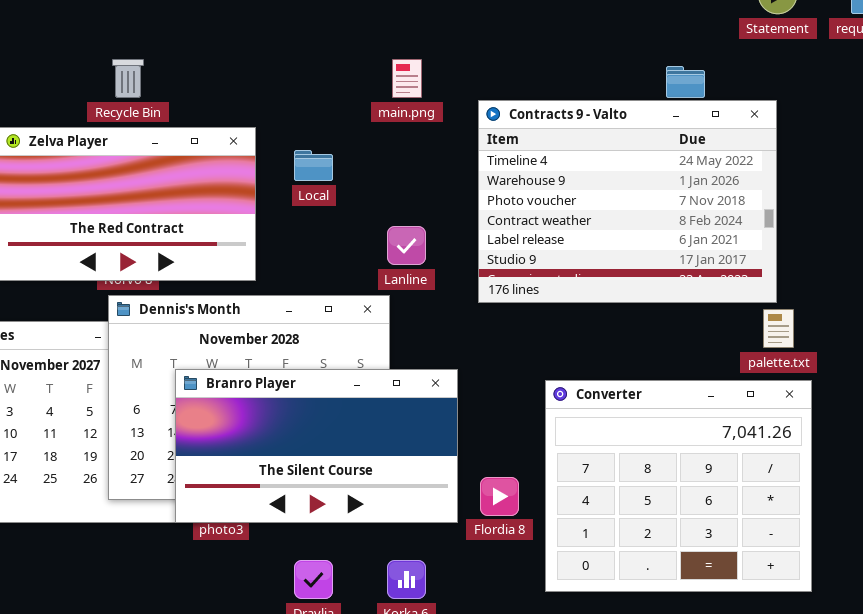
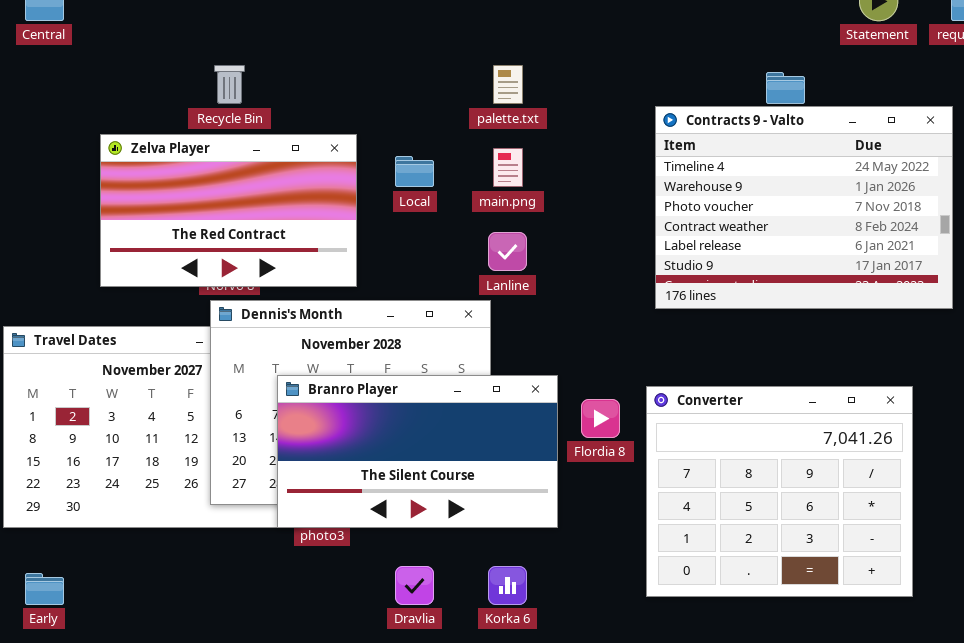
main.png: [392,59,422,98] -> [493,148,523,187], moved
Contracts 9 - Valto: [478,100,777,303] -> [655,106,953,309], moved
palette.txt: [763,309,794,348] -> [493,65,523,104], moved
Flordia 8: [480,477,519,516] -> [581,399,620,438], moved

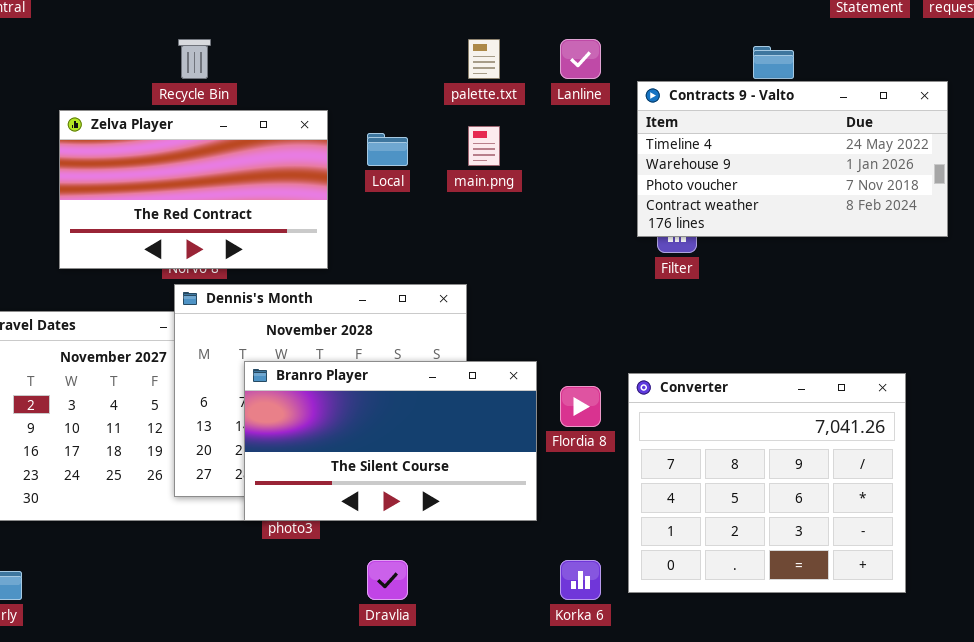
Contracts 9 - Valto: [655,106,953,309] -> [637,81,948,237], resized
Lanline: [488,232,527,271] -> [560,39,601,79], moved
Korka 6: [488,566,527,605] -> [560,560,601,600], moved

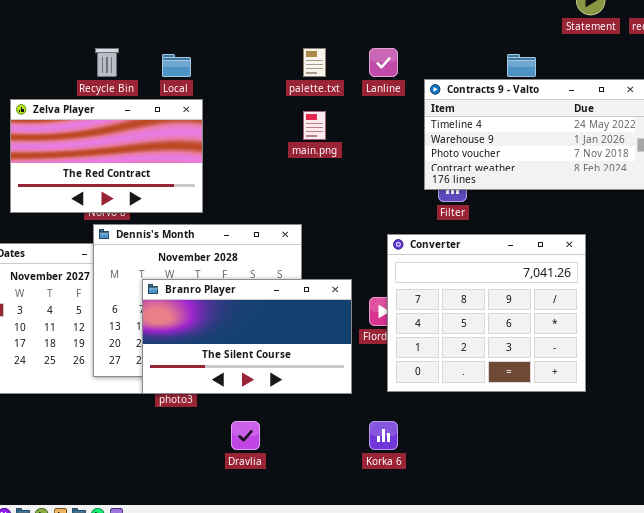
Local: [367,133,408,166] -> [162,54,191,77], moved
Converter: [628,373,906,593] -> [387,234,586,392], moved

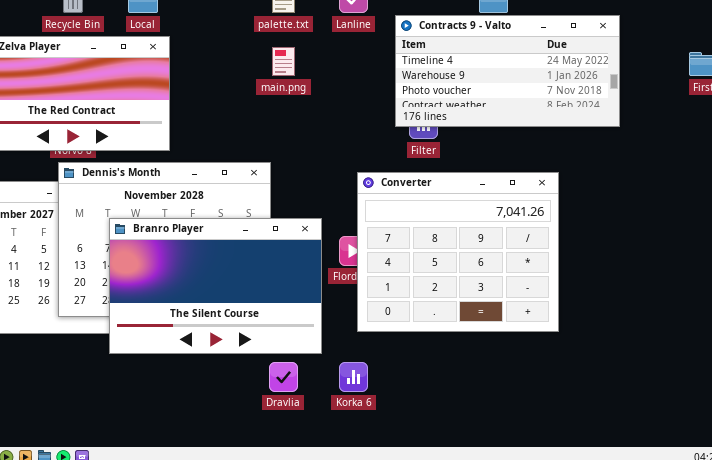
Branro Player: [142,279,352,394] -> [109,218,322,354], resized
Dravlia: [231,421,260,450] -> [269,362,298,392], moved

